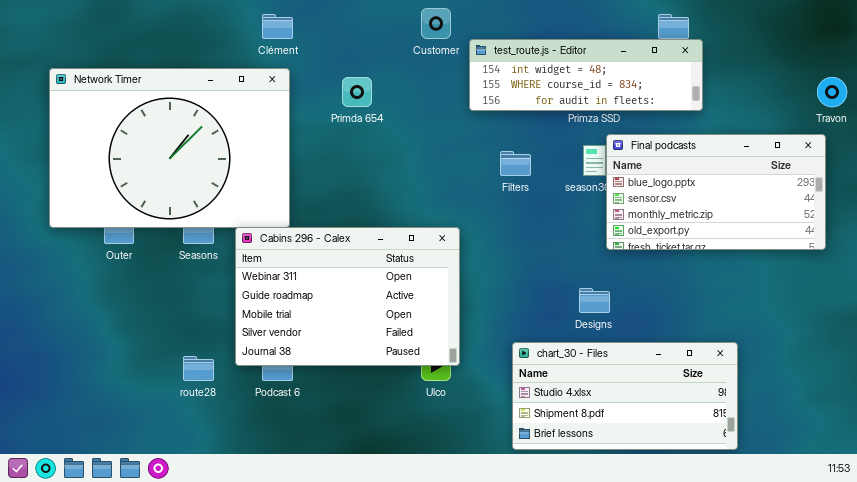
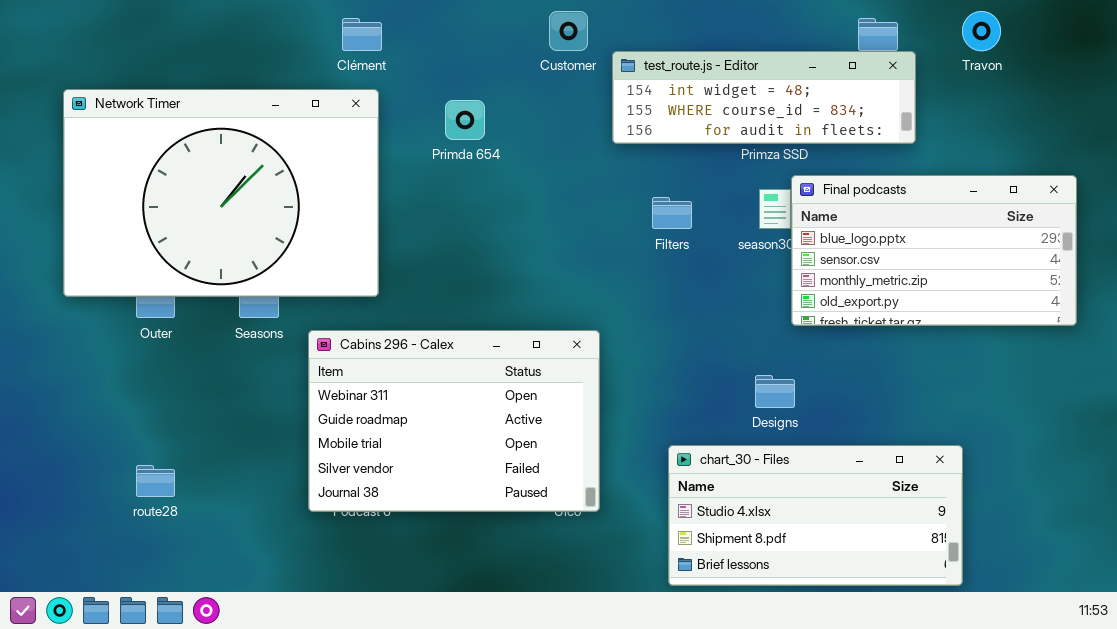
Travon: [817,77,847,107] -> [962,11,1001,51], moved
Cabins 296 - Calex: [235,227,460,366] -> [308,330,600,512], moved
route28: [183,356,214,381] -> [136,465,175,497], moved

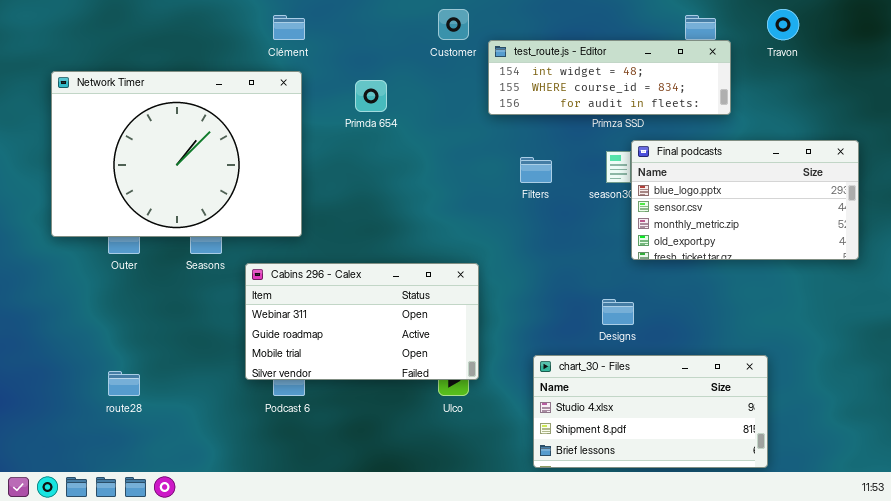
Cabins 296 - Calex: [308,330,600,512] -> [245,263,479,380], resized

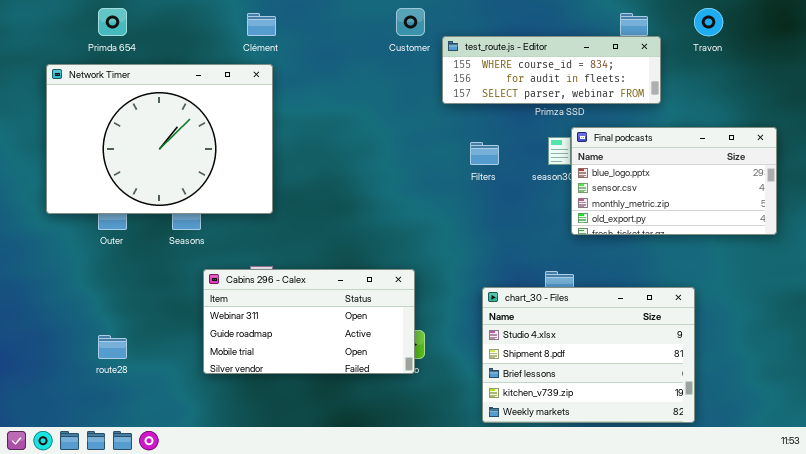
test_route.js - Editor: [488,40,731,115] -> [442,36,661,104], scrolled down 1 row
Primda 654: [355,80,387,112] -> [98,8,127,36], moved
Cabins 296 - Calex: [245,263,479,380] -> [203,269,415,374], moved
chart_30 - Files: [533,355,768,468] -> [482,287,695,423], resized

